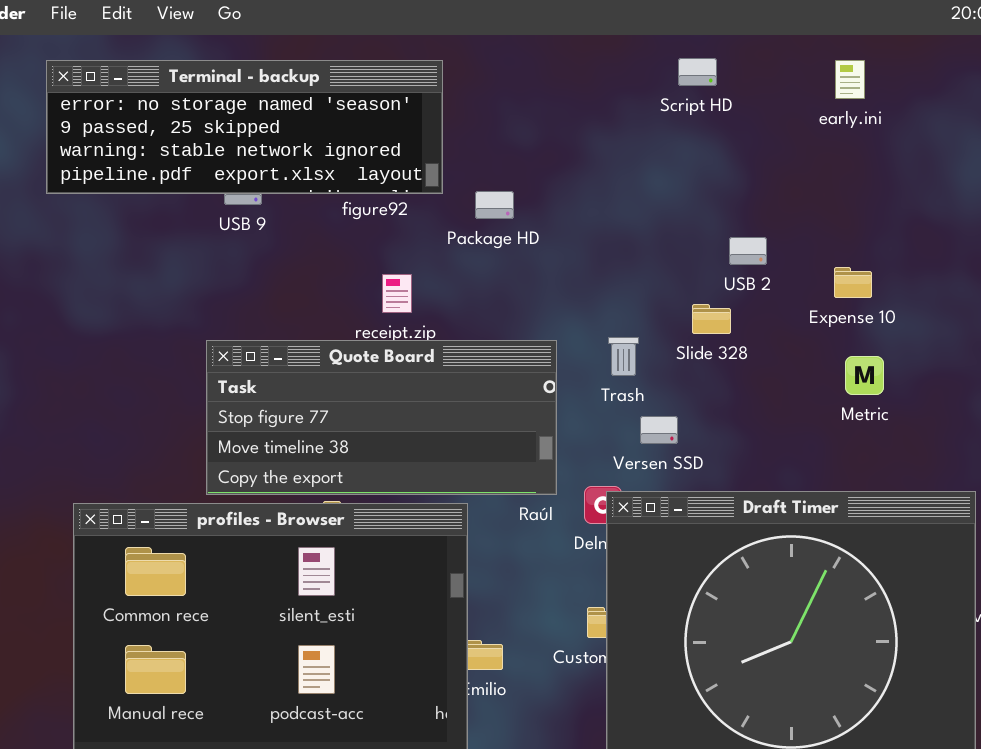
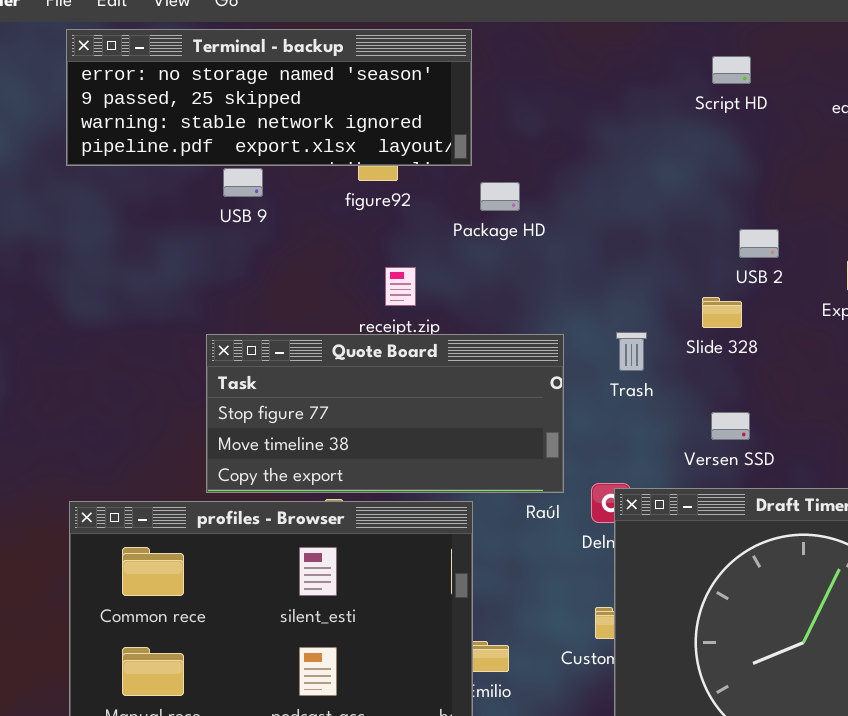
Script HD: [678,58,717,86] -> [712,56,751,84], moved
Terminal - backup: [46,60,443,194] -> [66,29,472,166], moved
Versen SSD: [640,416,678,444] -> [711,412,750,440], moved

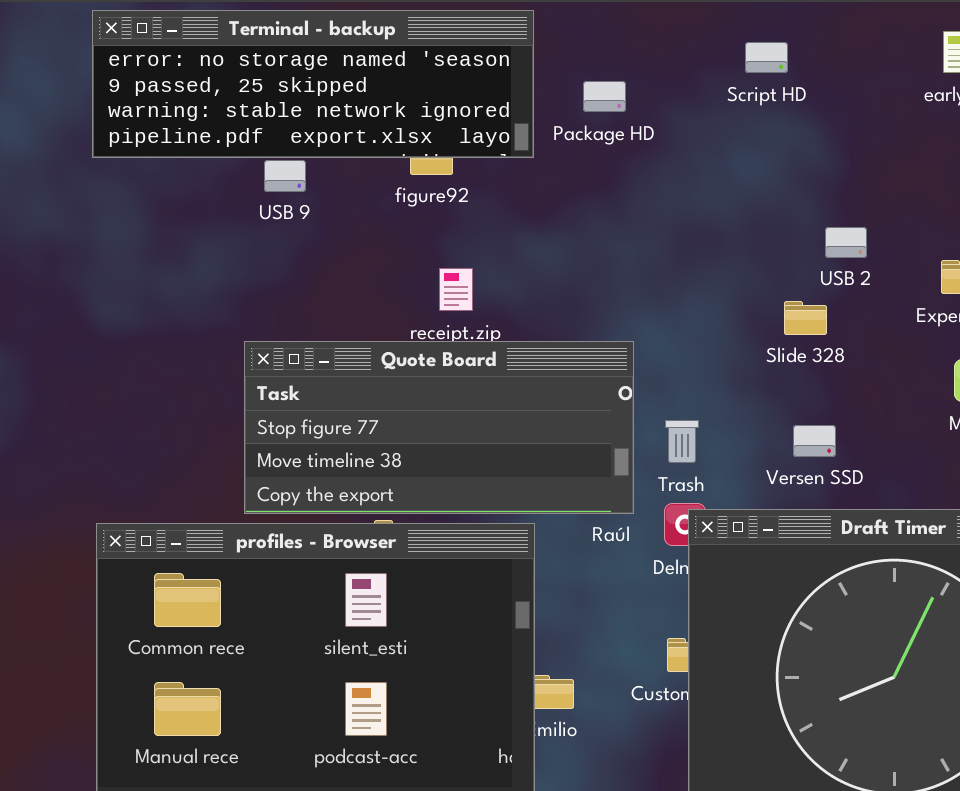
Script HD: [712,56,751,84] -> [745,42,788,73], moved
Package HD: [480,182,520,211] -> [583,81,626,112], moved
Trash: [616,332,647,371] -> [665,420,699,463], moved

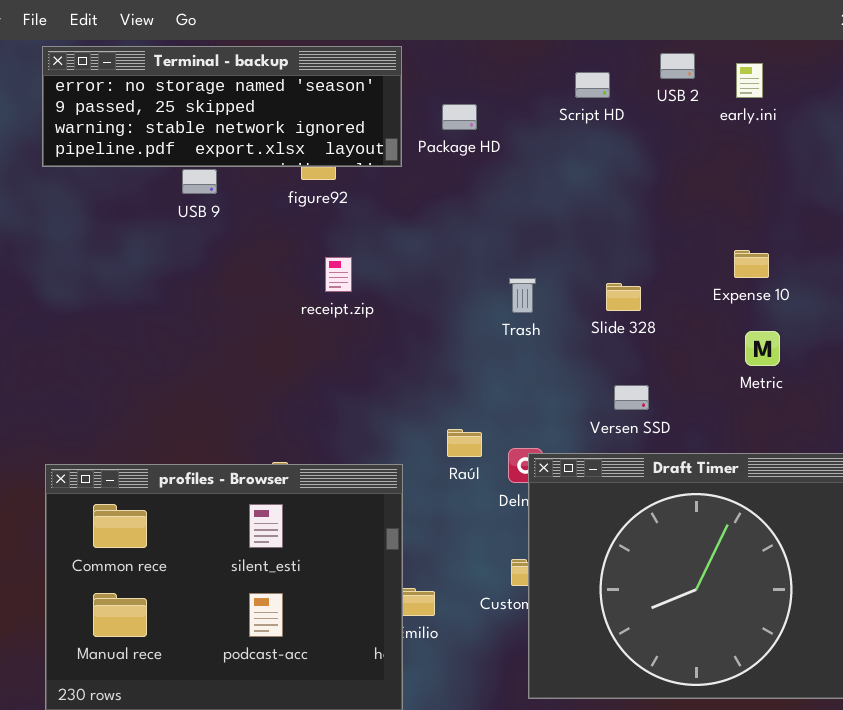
USB 2: [825,227,867,258] -> [660,53,695,79], moved
Quote Board: [244,341,634,514] -> none, closed
Trash: [665,420,699,463] -> [509,278,536,313], moved

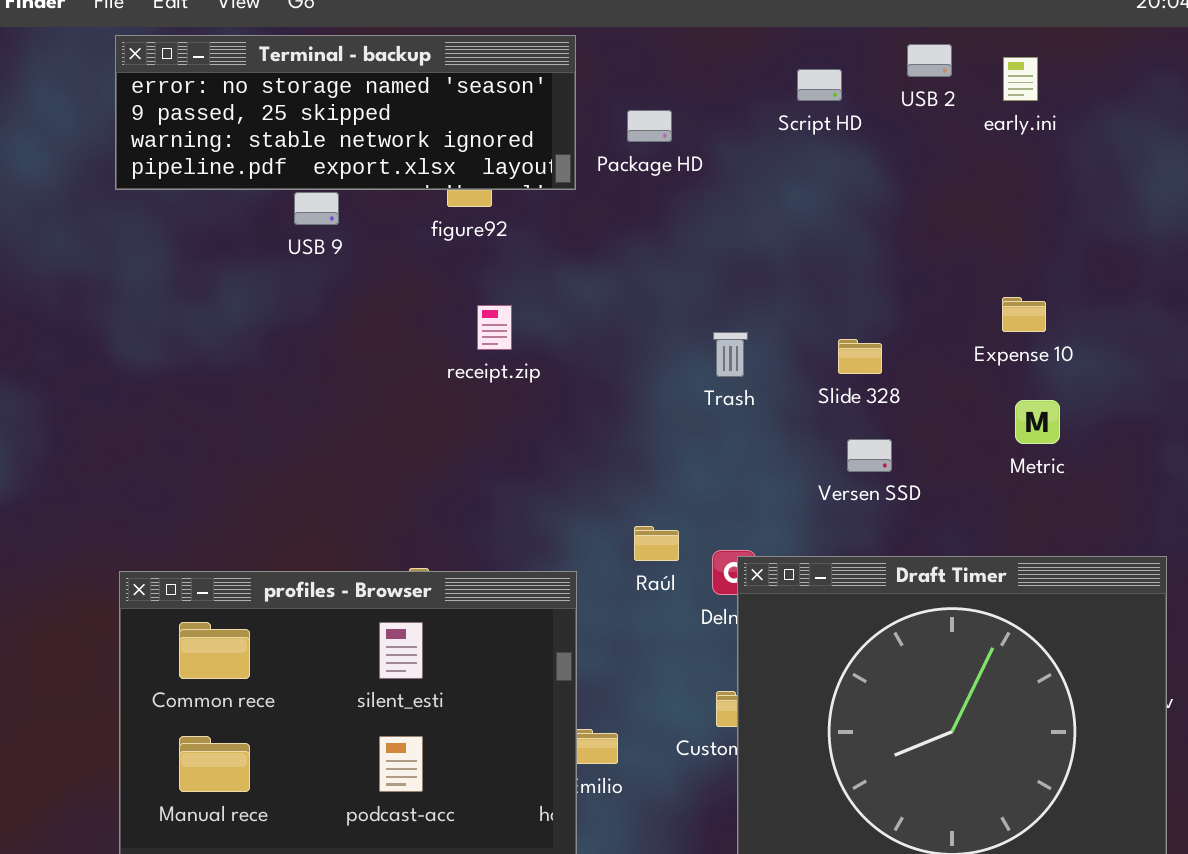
Versen SSD: [614,385,649,410] -> [847,439,892,472], moved

